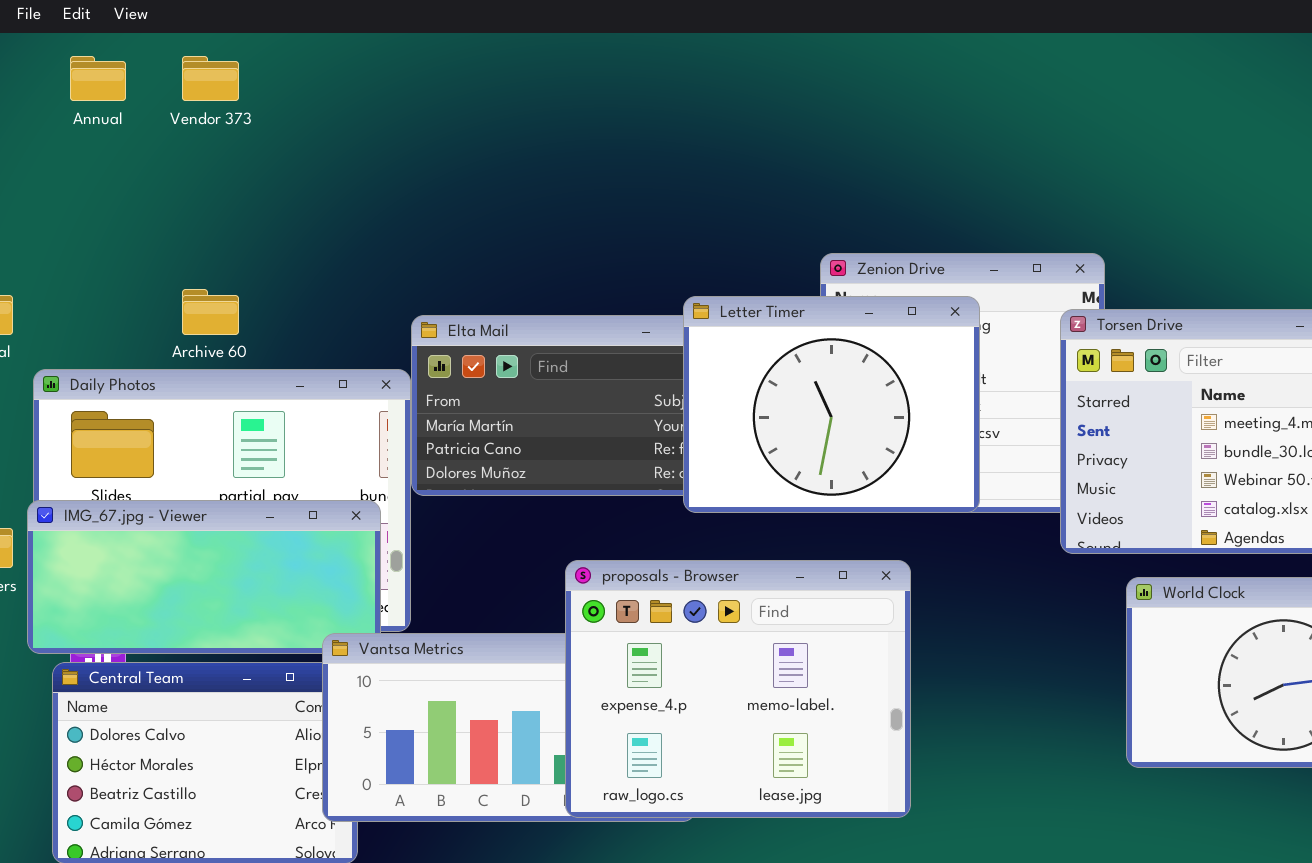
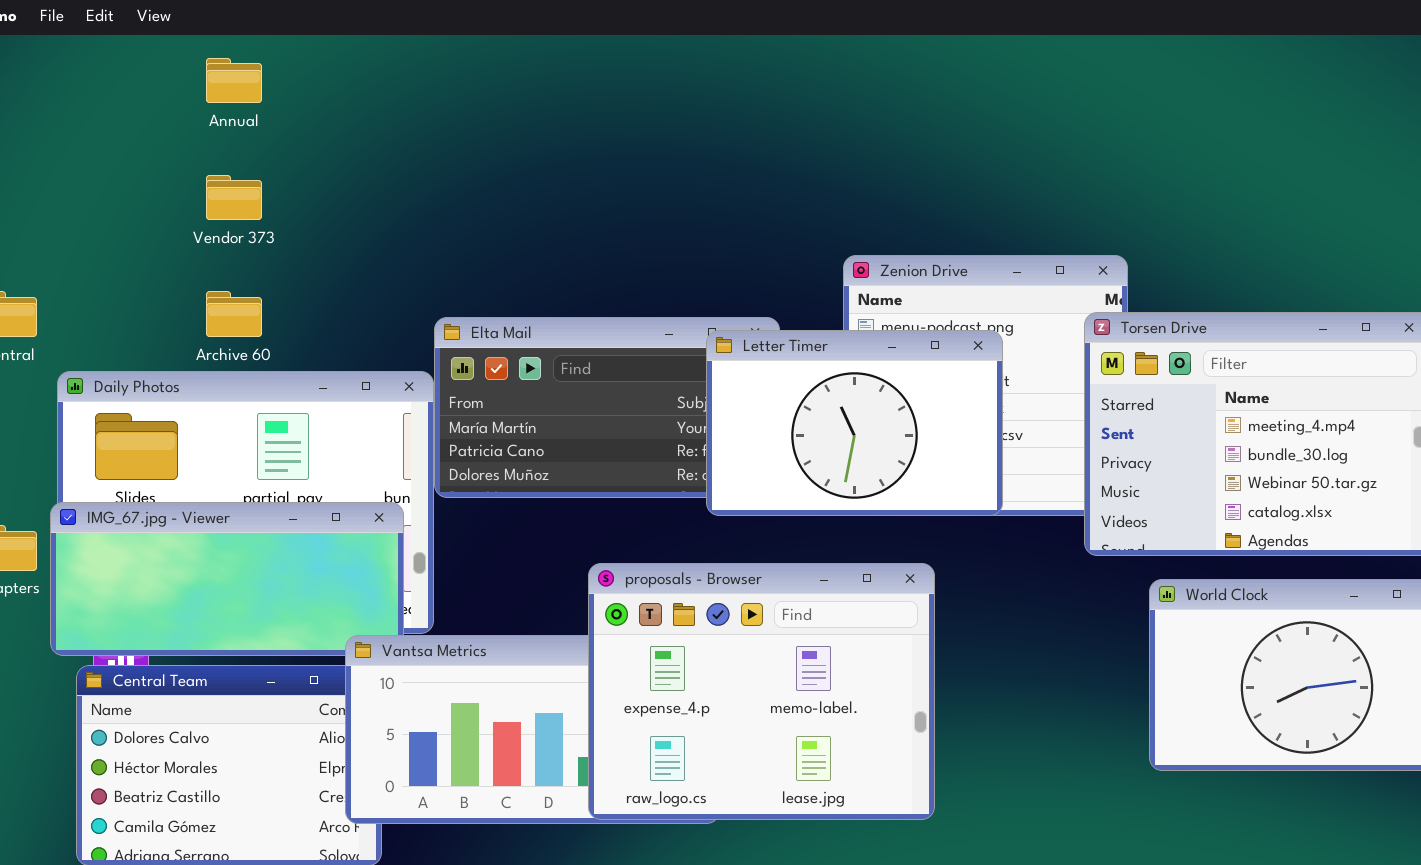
Annual: [70,56,126,101] -> [206,58,262,103], moved
Vendor 373: [182,56,239,101] -> [206,175,262,220], moved
Letter Timer: [683,296,980,513] -> [706,330,1003,516], resized

